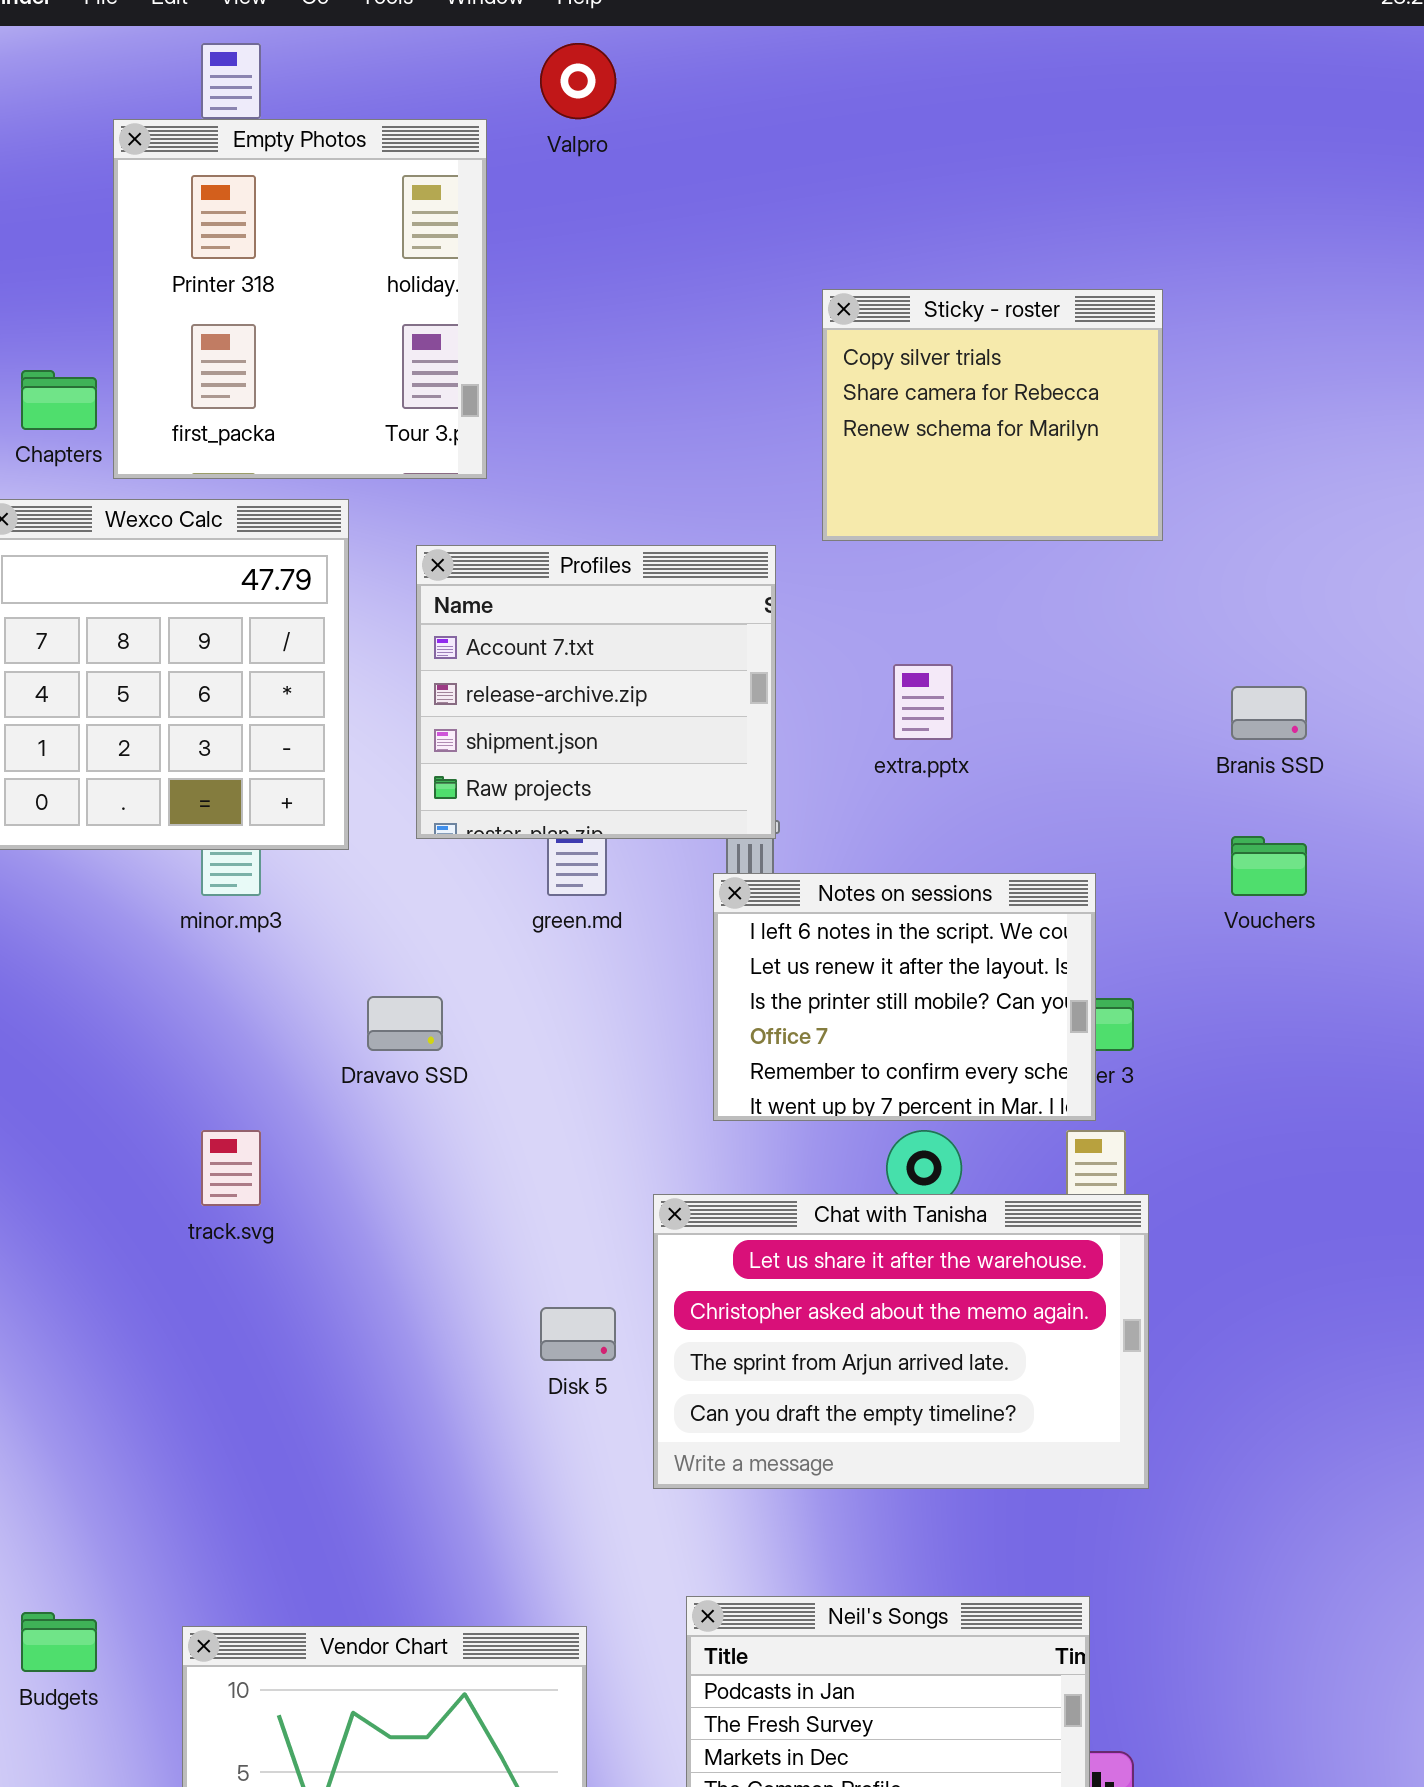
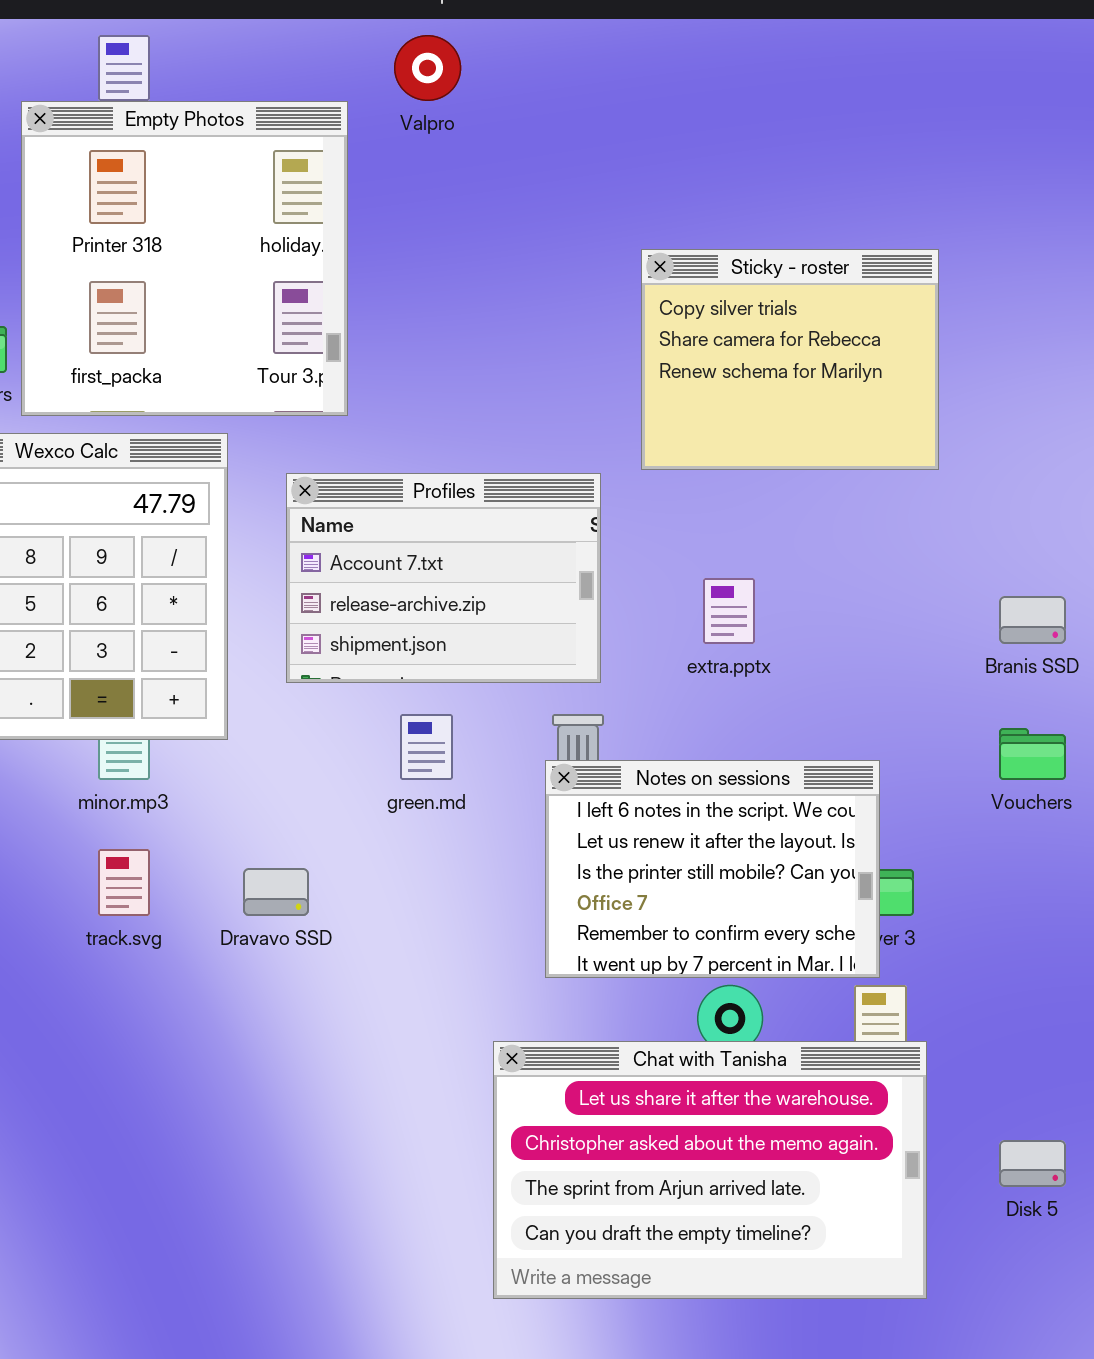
Profiles: [416,545,776,839] -> [286,473,601,683], resized
track.svg: [201,1130,261,1206] -> [98,849,150,916], moved
Disk 5: [540,1307,616,1361] -> [999,1140,1066,1187], moved

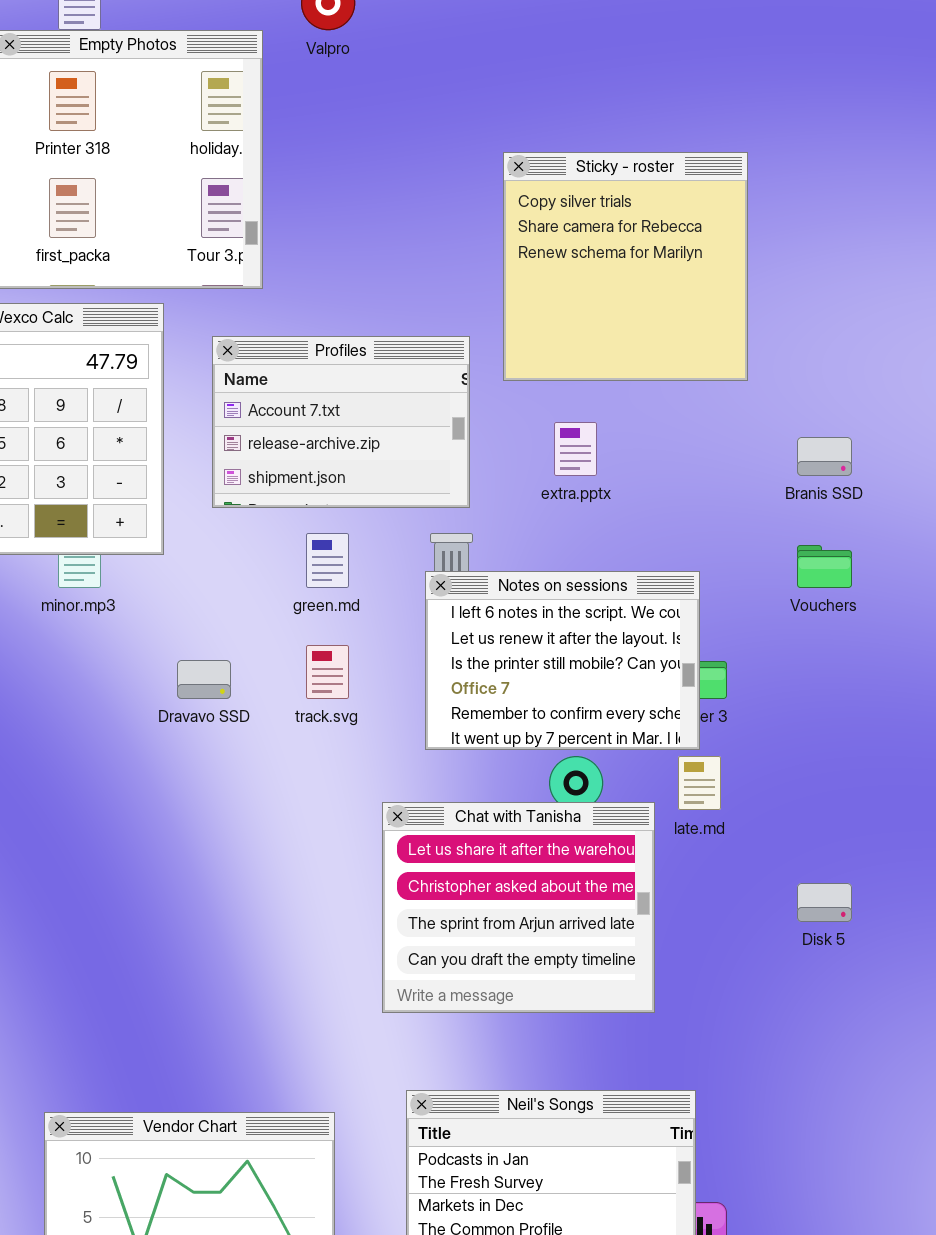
Sticky - roster: [641,249,939,470] -> [503,152,748,381], resized
track.svg: [98,849,150,916] -> [306,645,349,699], moved
Chat with Tanisha: [493,1041,927,1299] -> [382,802,655,1013], resized

